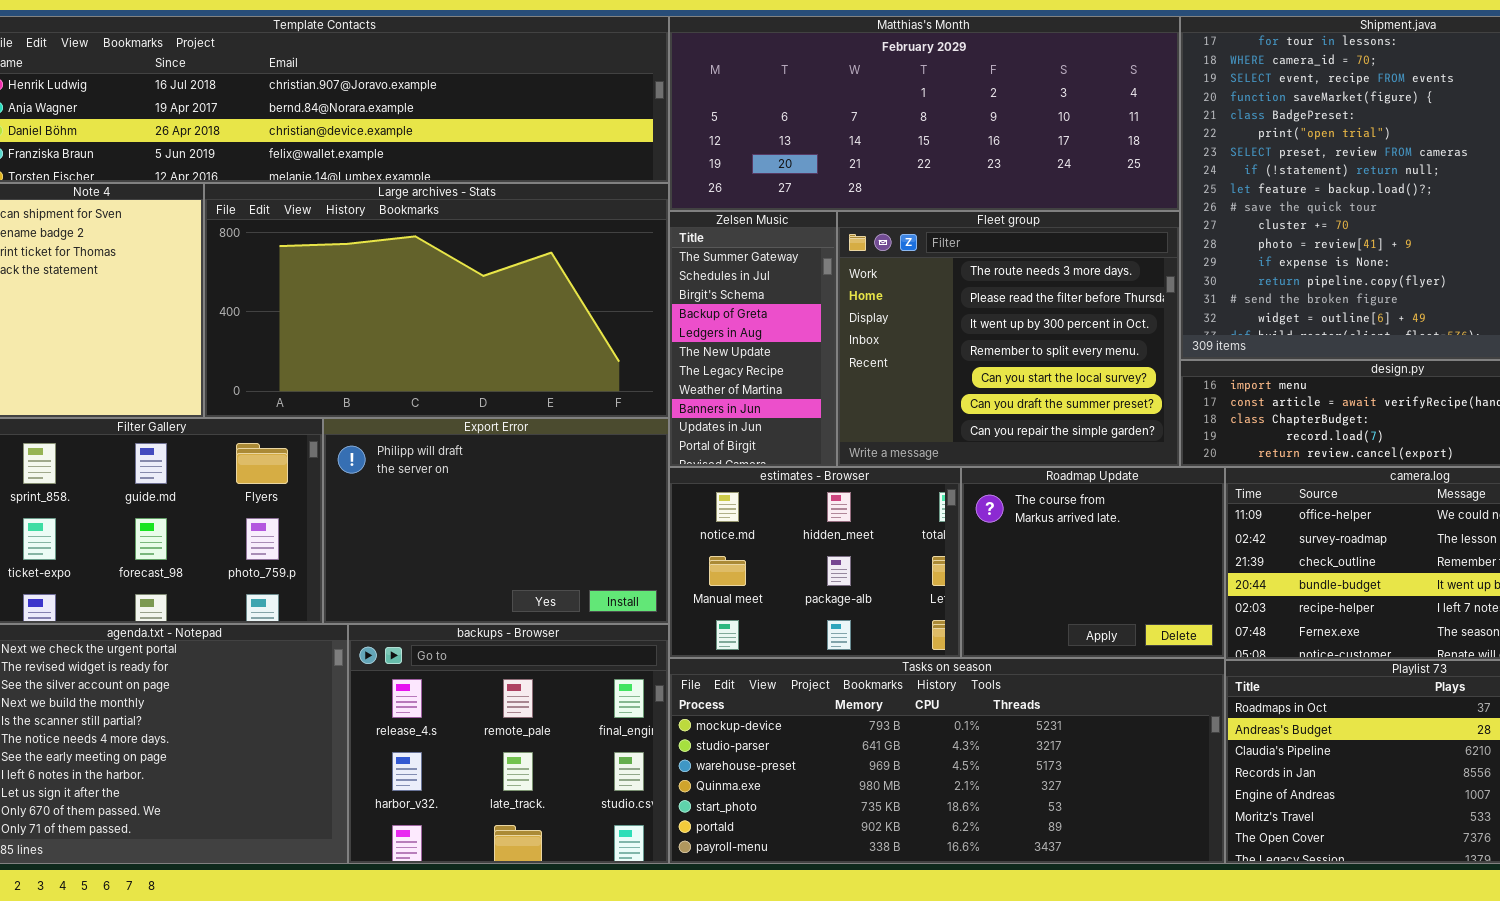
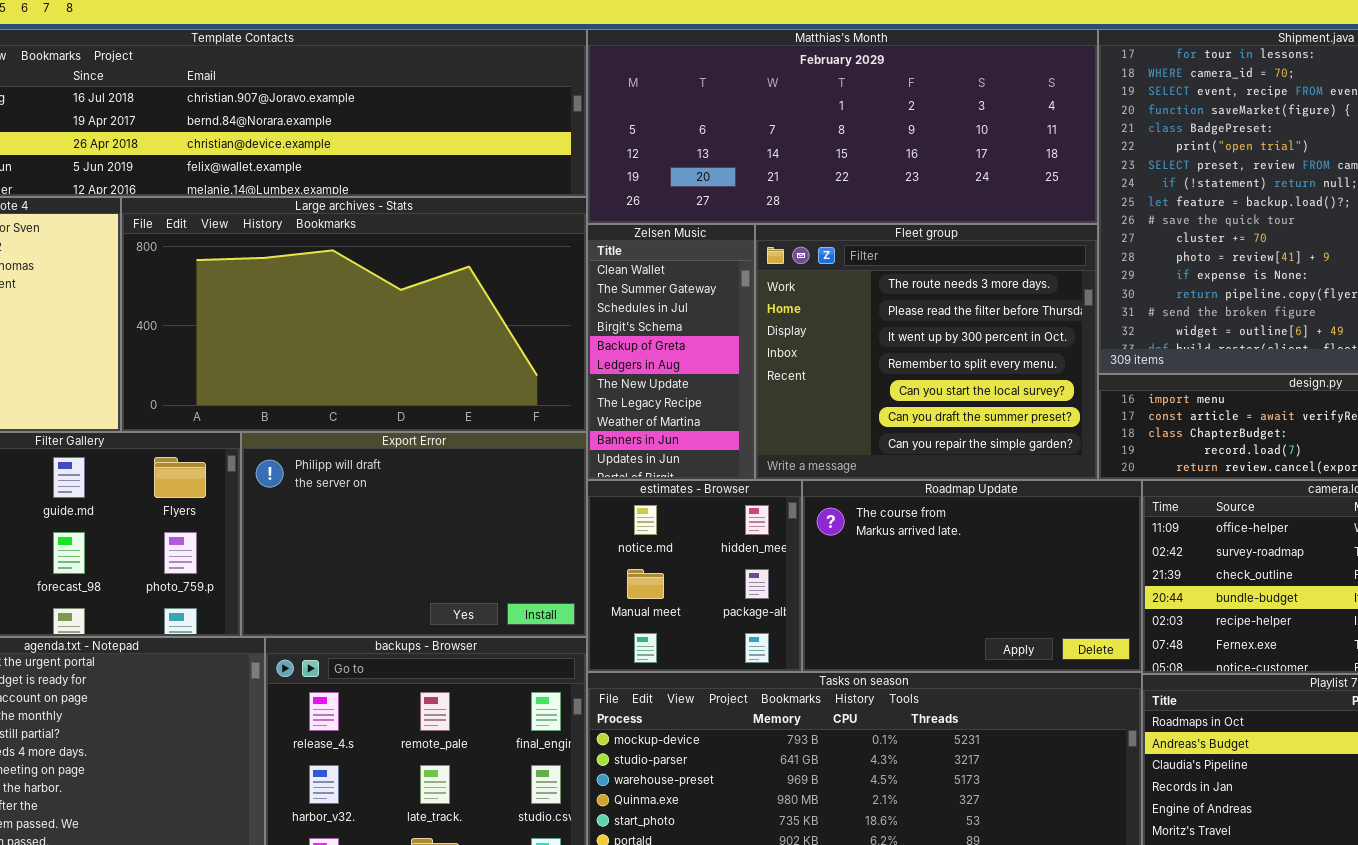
Zelsen Music: [669,211,837,467] -> [587,224,755,480], scrolled up 1 row
estimates - Browser: [669,467,961,658] -> [587,480,802,672], resized
Roadmap Update: [961,467,1225,658] -> [802,480,1142,672], resized

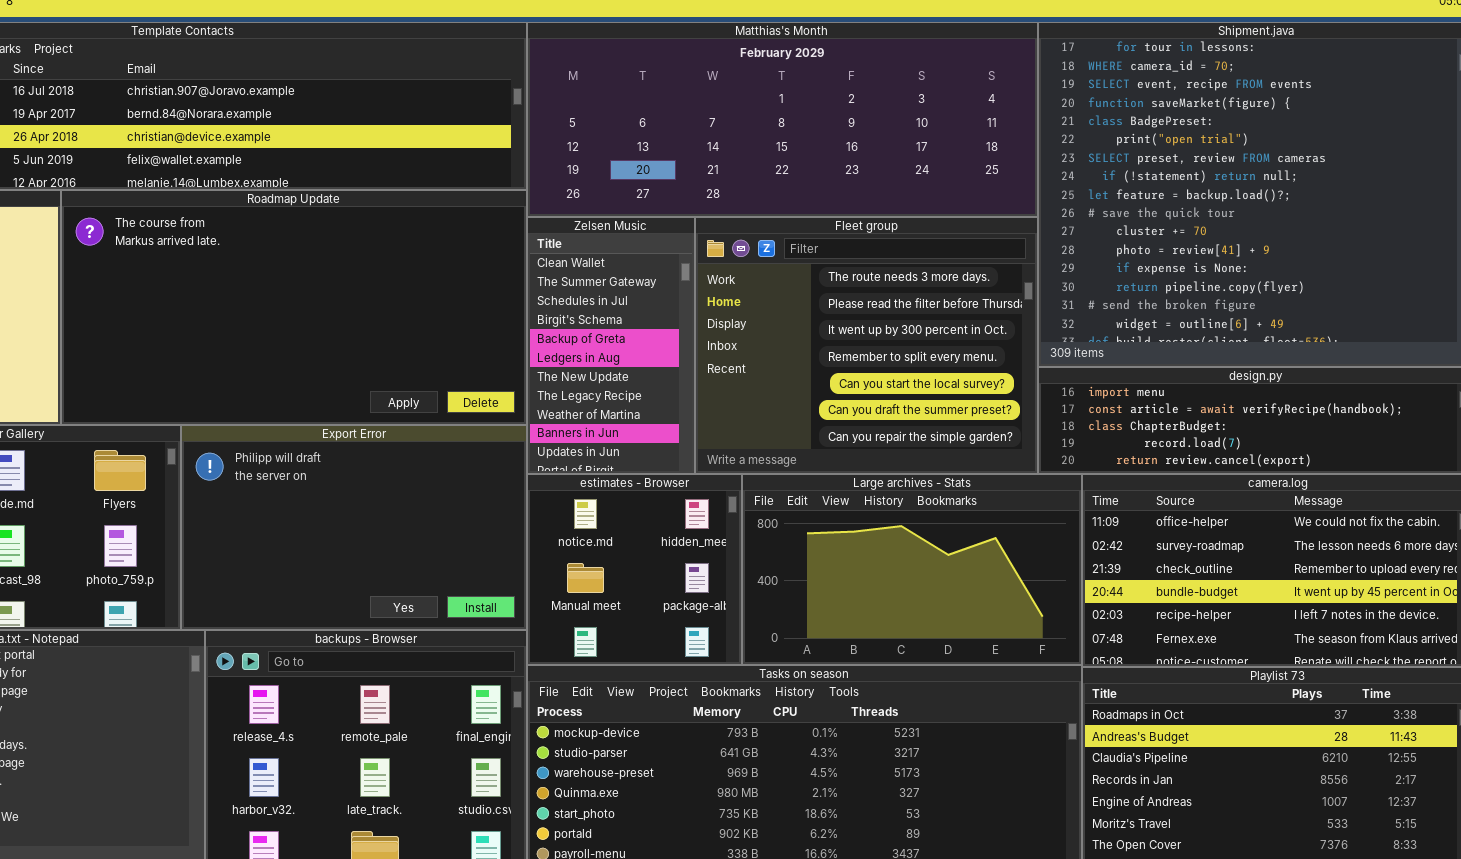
Large archives - Stats: [121,197,587,432] -> [742,474,1082,665], moved, resized
Roadmap Update: [802,480,1142,672] -> [61,190,527,425], moved, resized

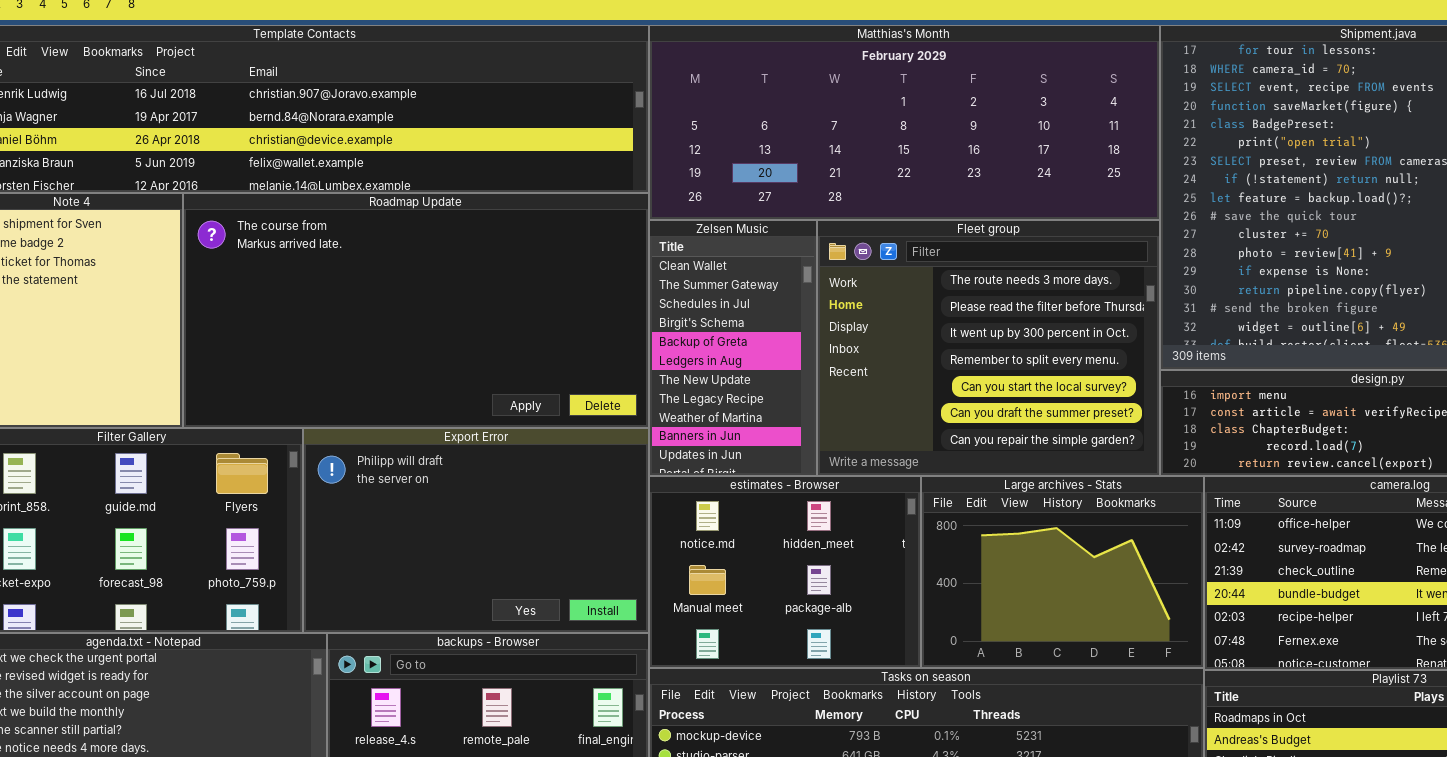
estimates - Browser: [527,474,742,665] -> [649,476,921,668], resized
Large archives - Stats: [742,474,1082,665] -> [921,476,1204,668], resized

